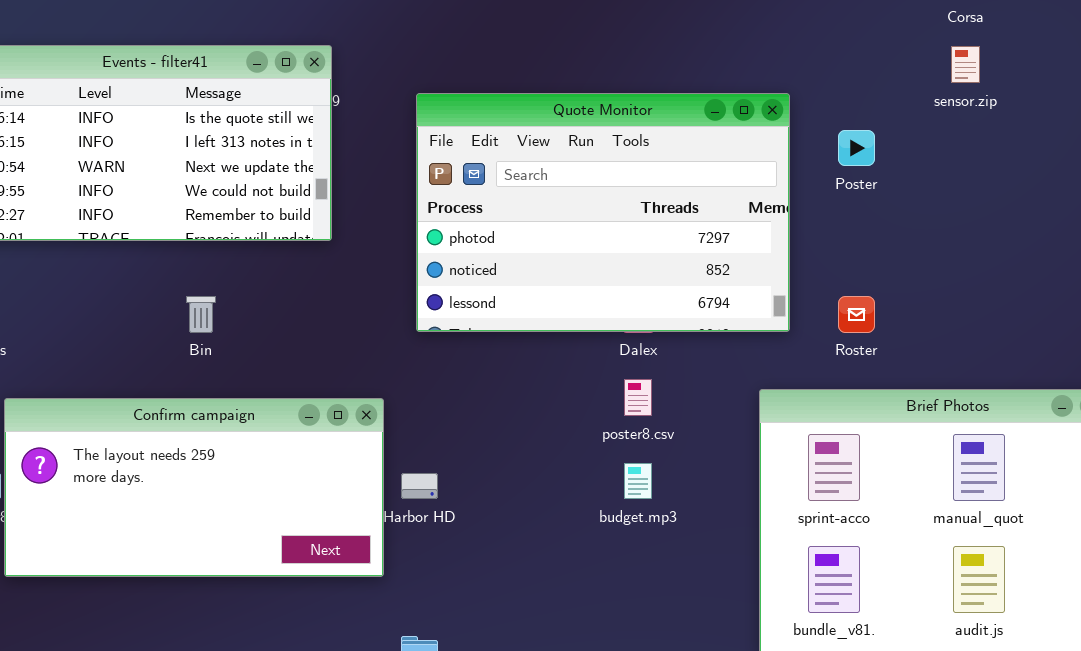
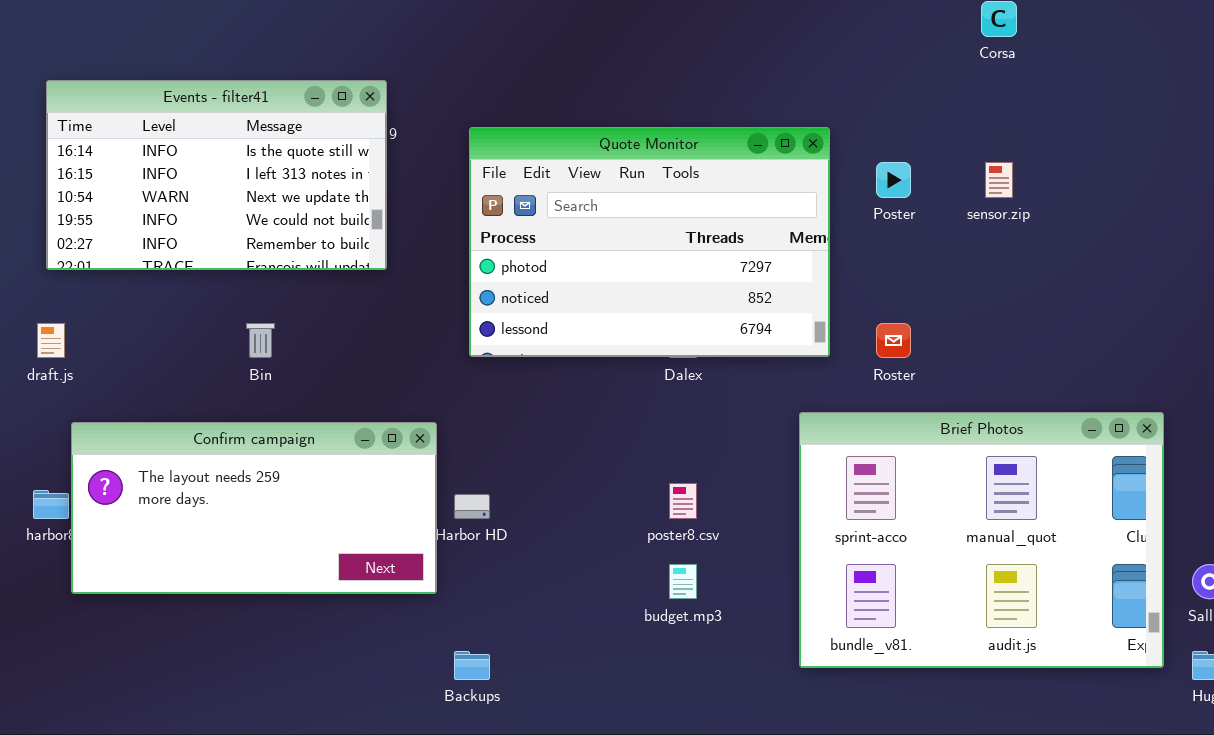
sensor.zip: [951,46,980,83] -> [985,162,1013,198], moved
poster8.csv: [624,379,652,416] -> [669,483,697,519], moved
budget.mp3: [624,463,652,499] -> [669,564,697,599], moved

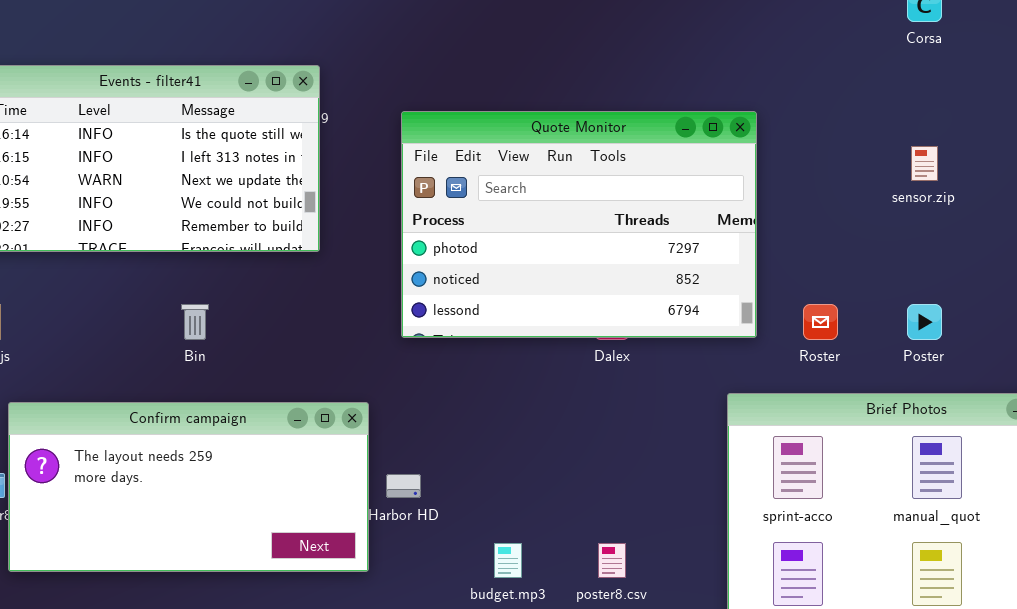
Poster: [876,162,911,198] -> [907,304,942,340], moved
poster8.csv: [669,483,697,519] -> [598,543,626,578], moved
budget.mp3: [669,564,697,599] -> [494,543,522,578], moved

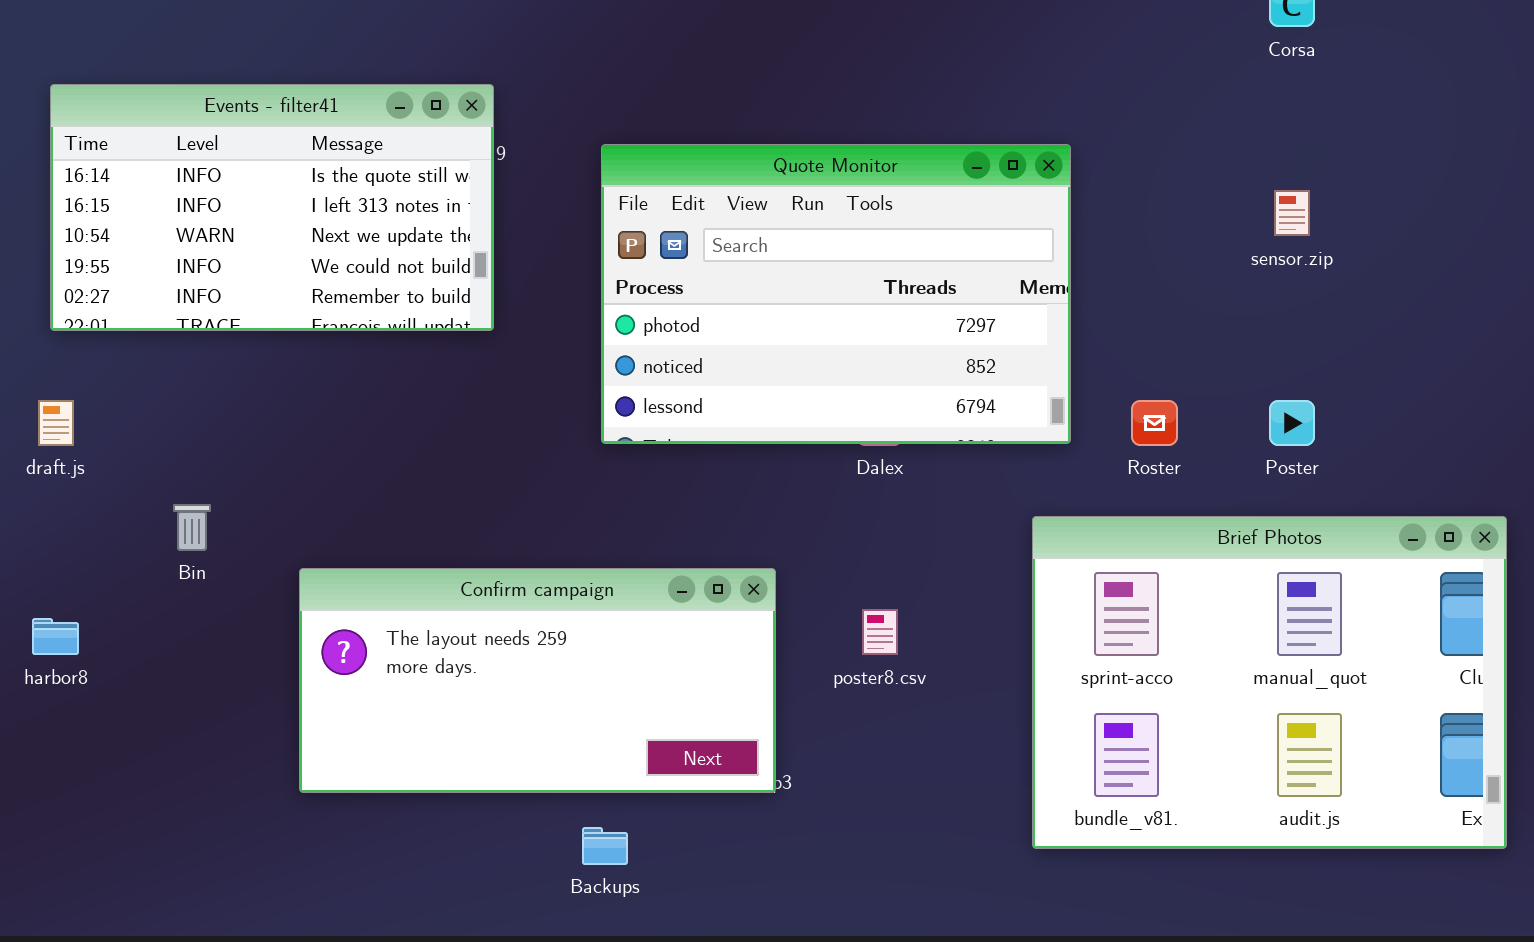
Bin: [181,304,209,340] -> [173,504,211,551], moved
Confirm campaign: [8,402,369,572] -> [299,568,776,793], moved
poster8.csv: [598,543,626,578] -> [862,609,898,655], moved

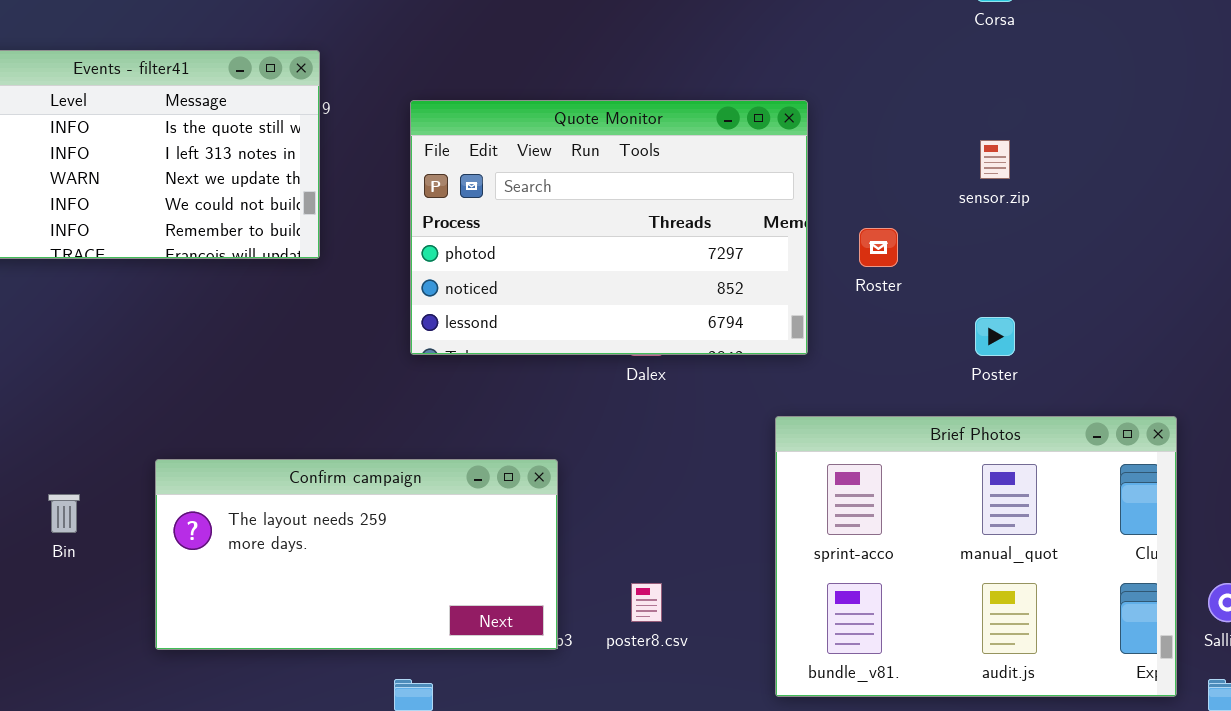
Roster: [1131,400,1178,446] -> [859,228,898,267], moved
Bin: [173,504,211,551] -> [48,494,80,533], moved
poster8.csv: [862,609,898,655] -> [631,583,662,622], moved

